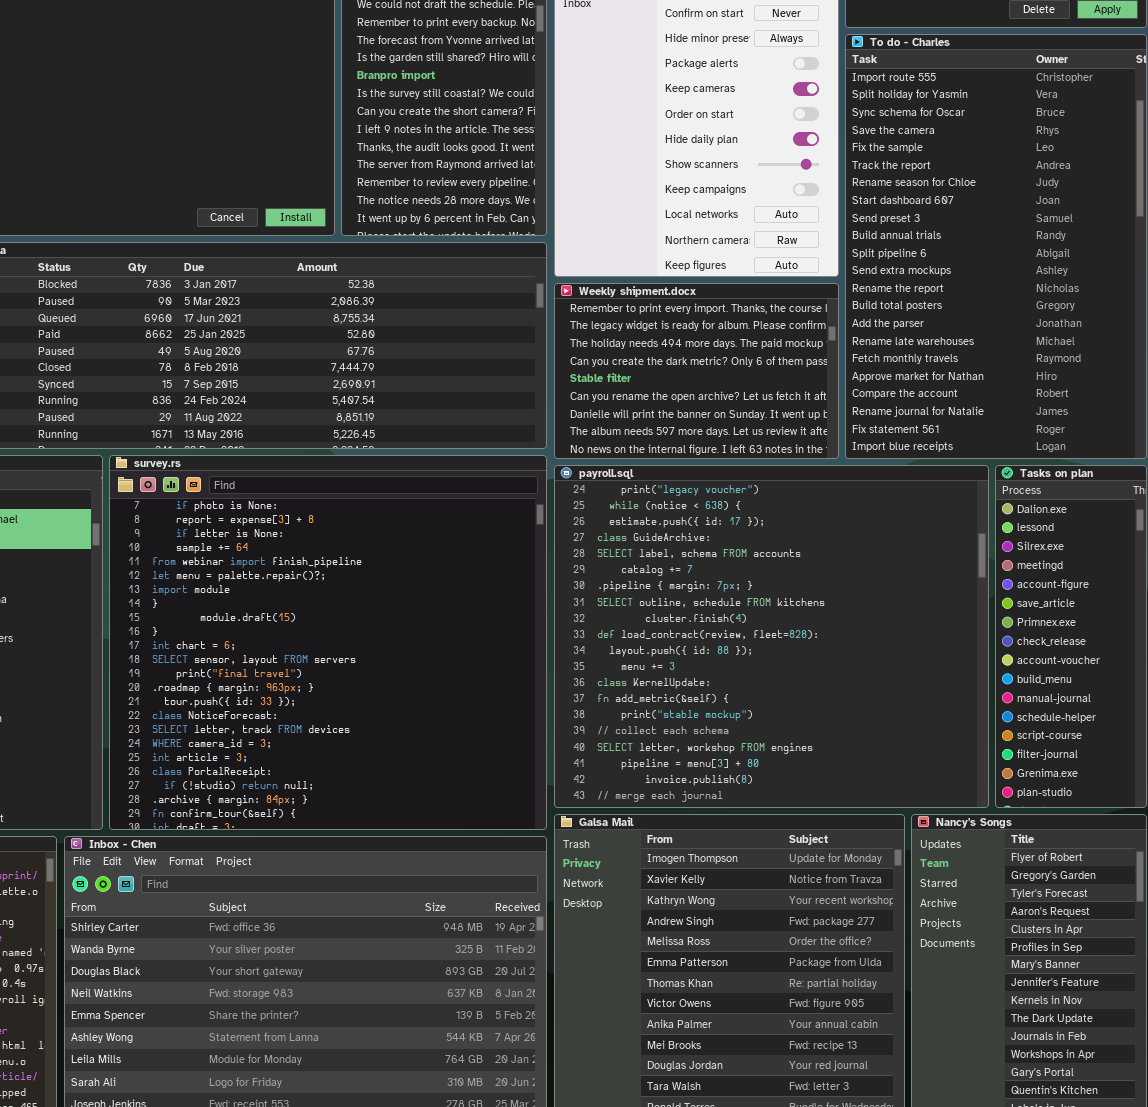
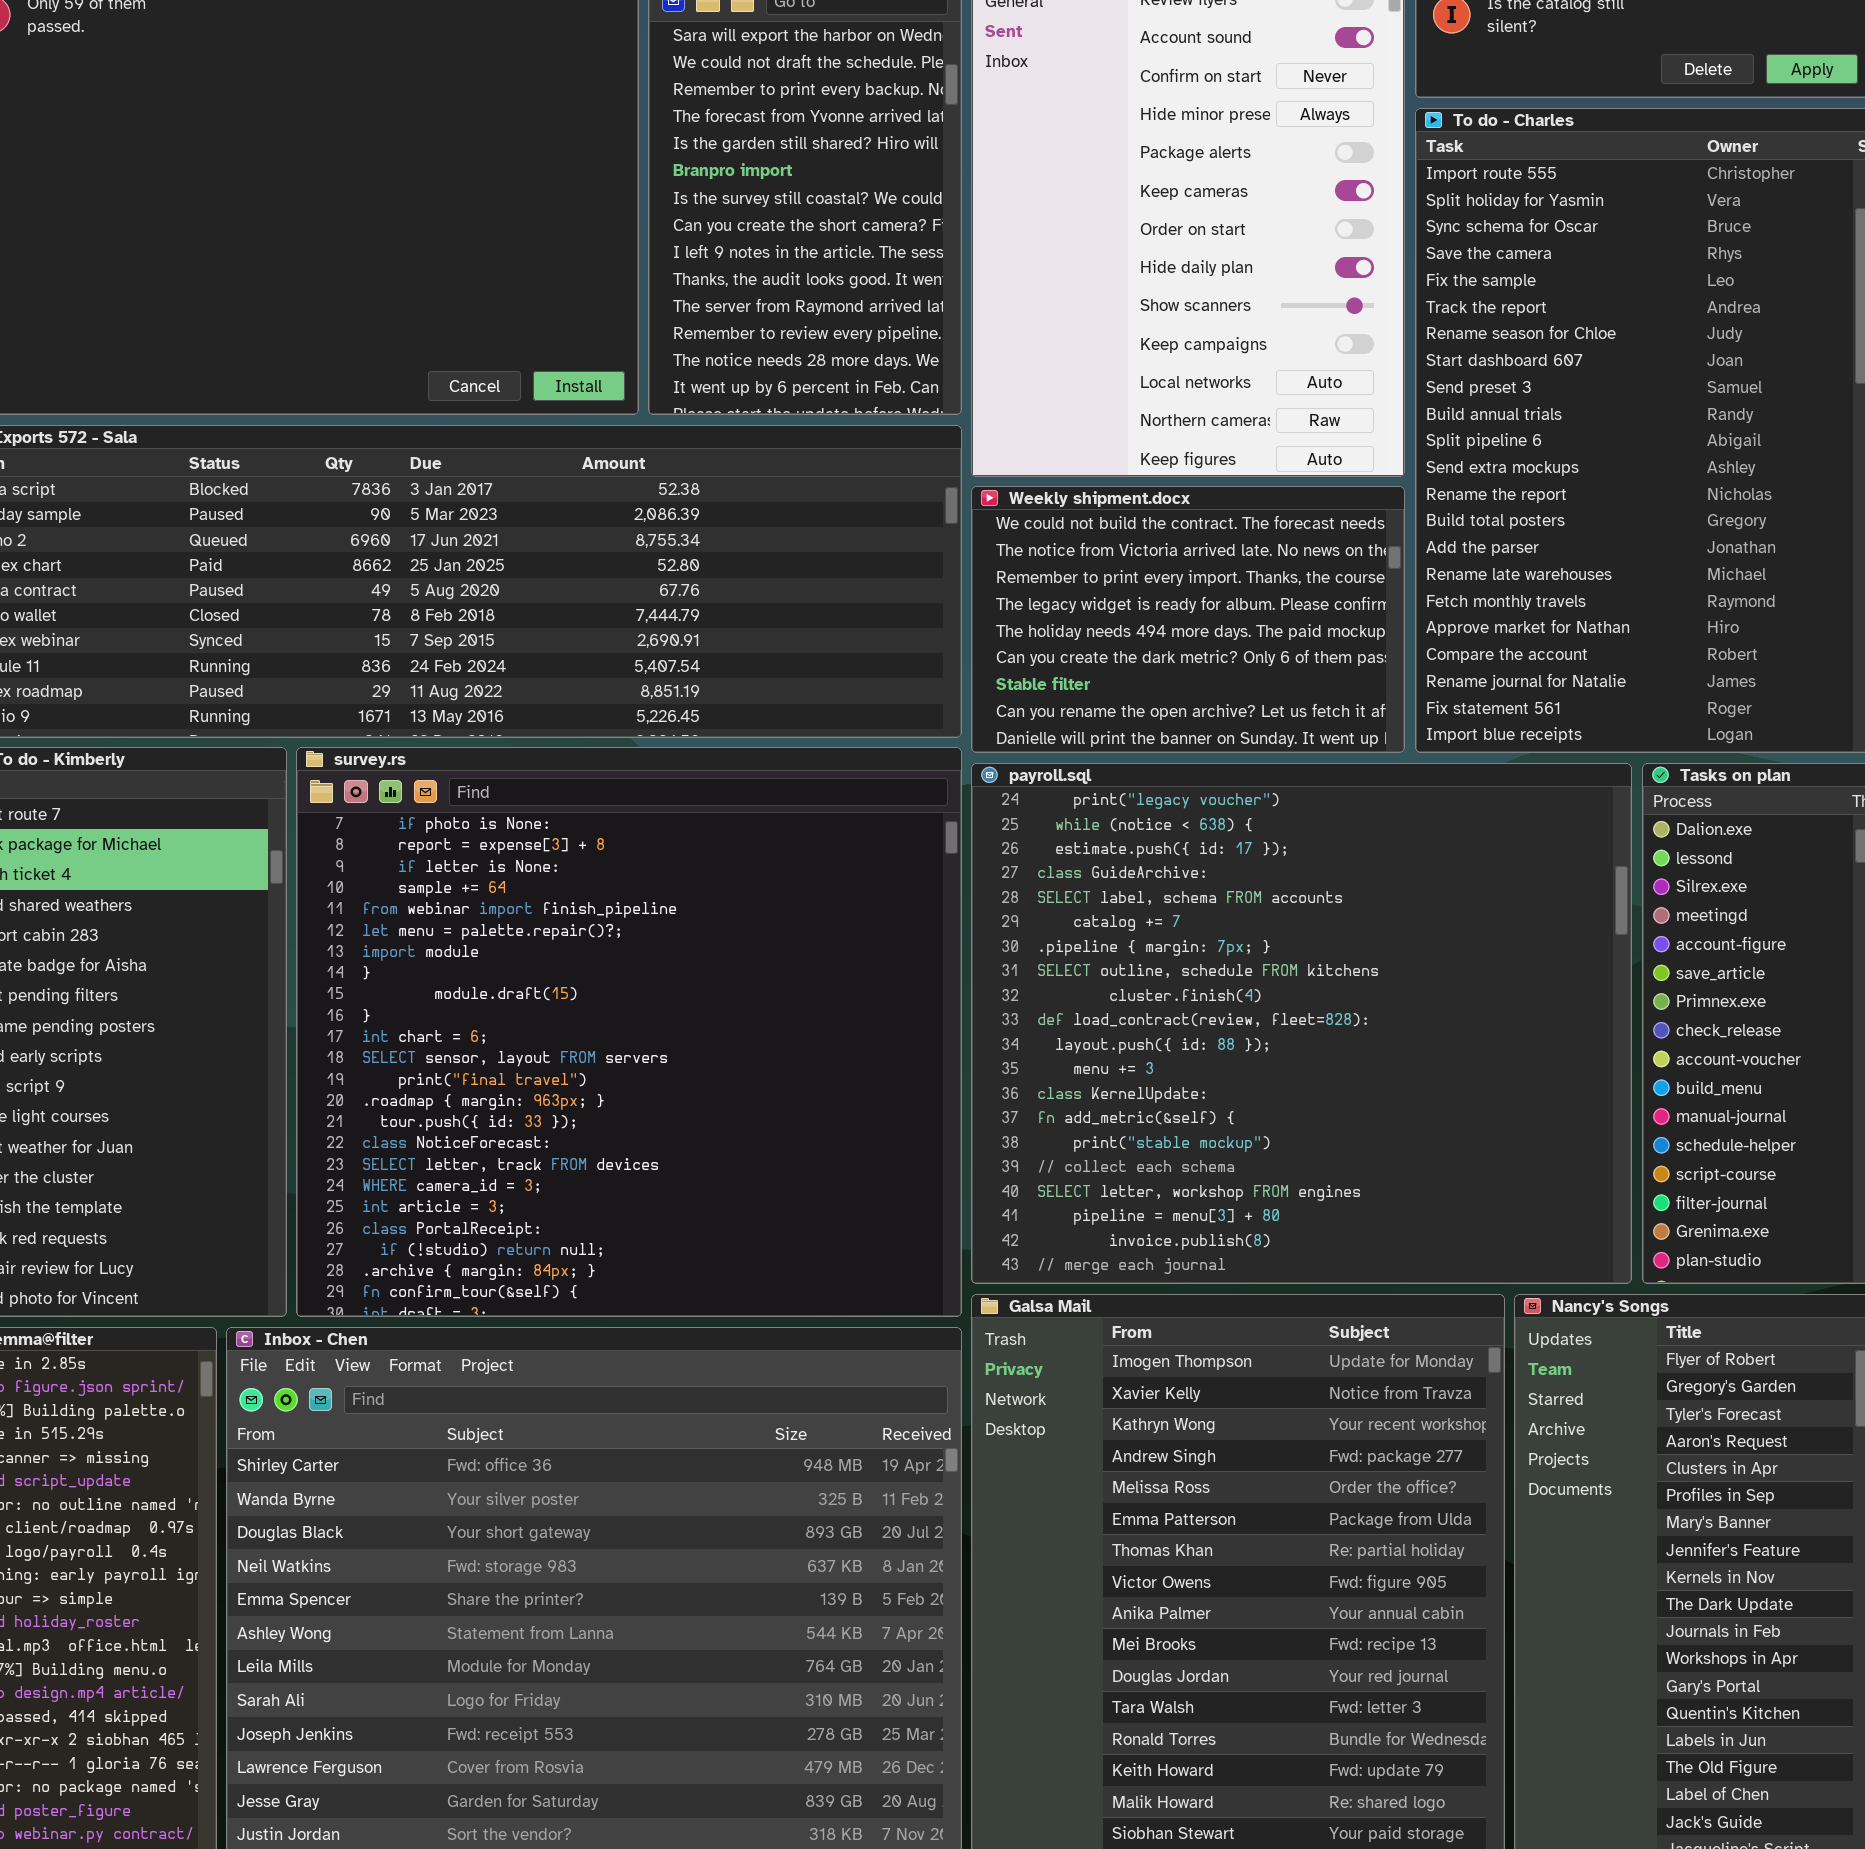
Weekly shipment.docx: [554,283,839,459] -> [971,486,1405,753], scrolled up 2 rows

